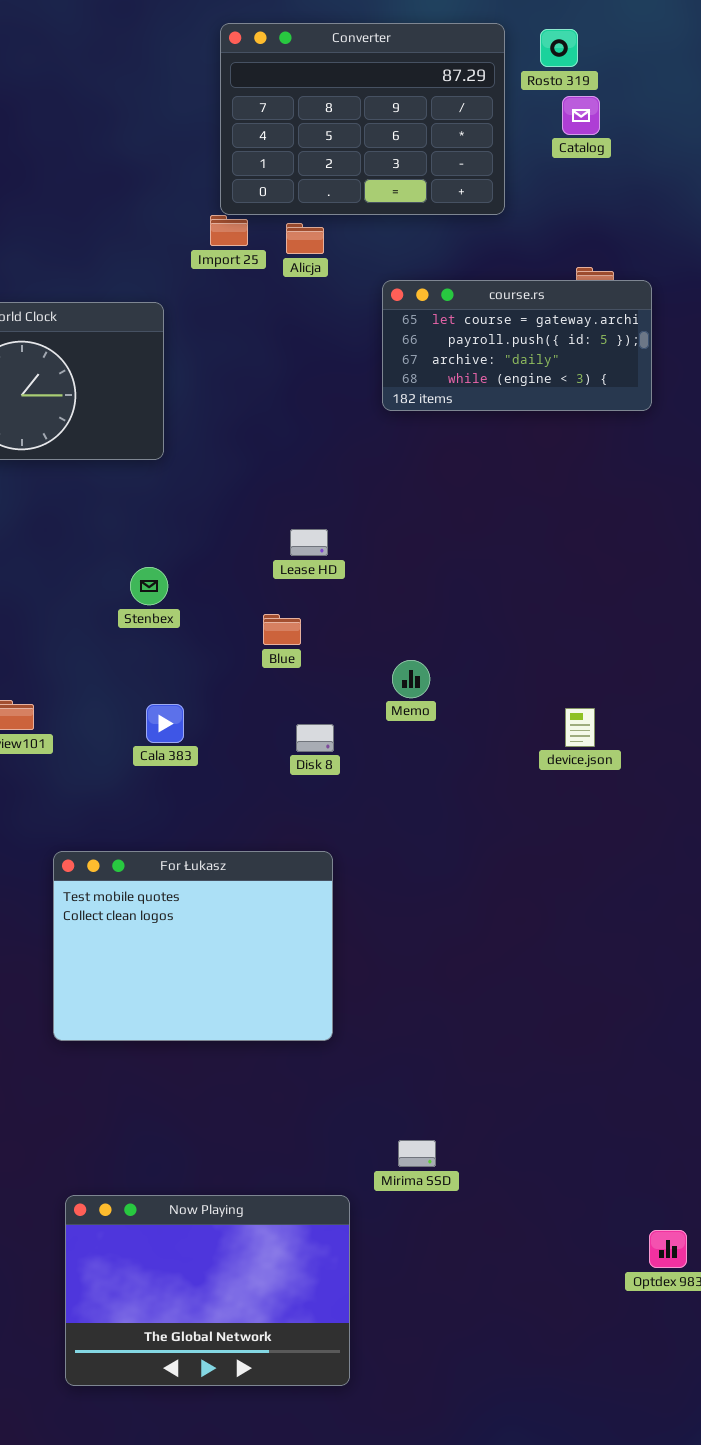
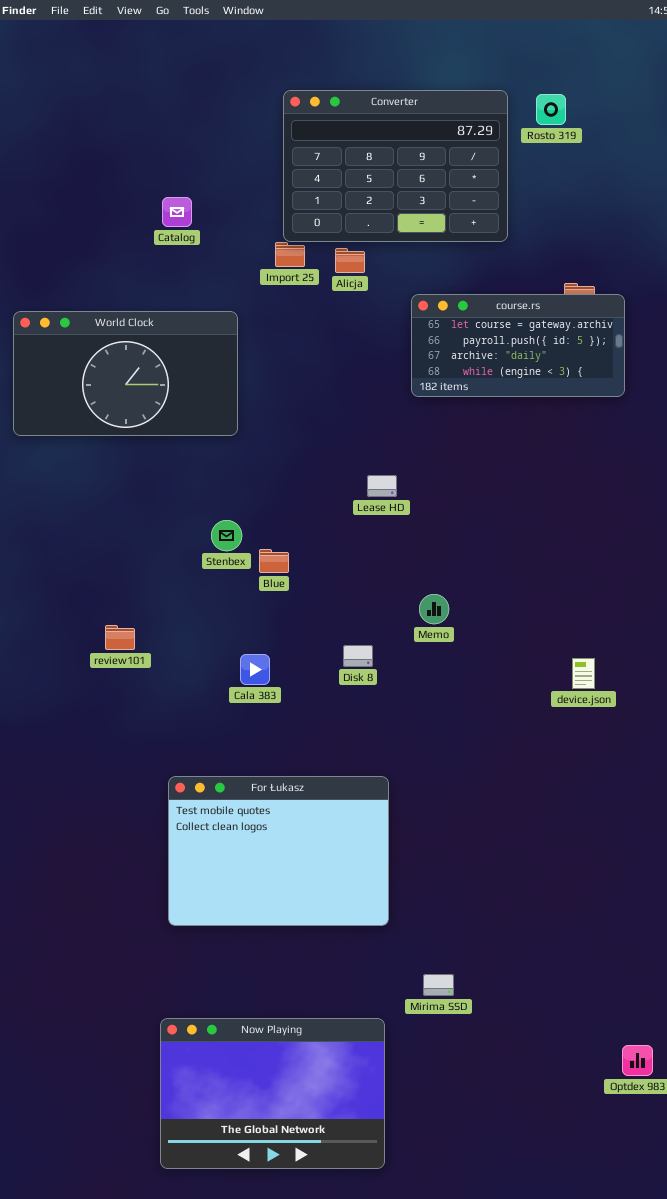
Catalog: [562,96,600,135] -> [162,197,192,227], moved
Lease HD: [290,529,328,556] -> [367,475,397,497], moved
Blue: [263,614,301,645] -> [259,549,289,573], moved
Cala 383: [146,704,184,743] -> [240,654,270,685], moved
device.json: [565,708,595,747] -> [572,658,595,689], moved
For Łukasz: [53,851,333,1041] -> [168,776,389,926], moved

